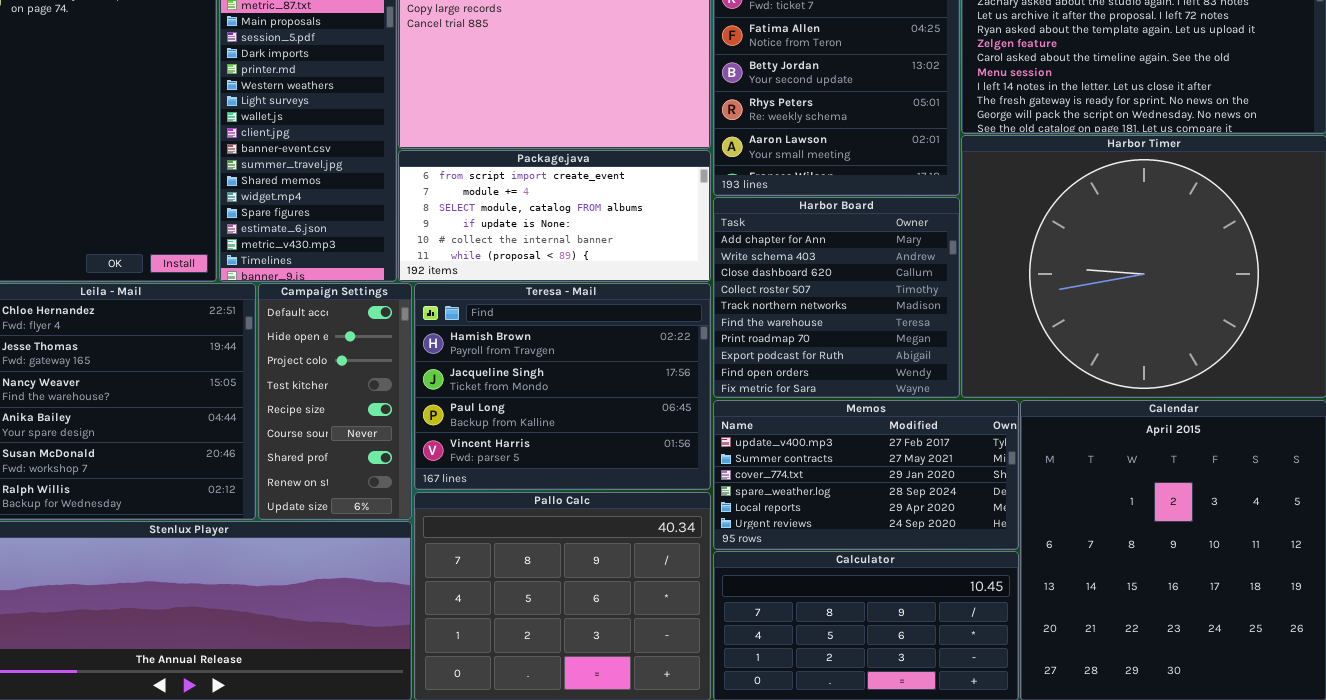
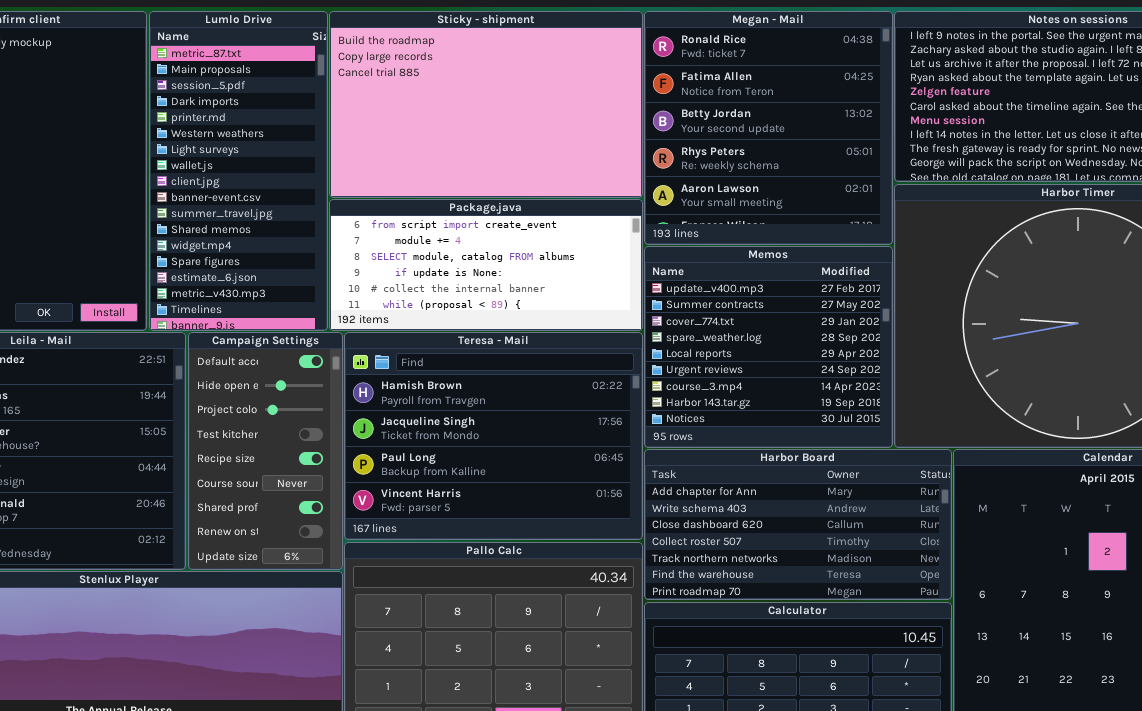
Harbor Board: [713,197,960,398] -> [644,449,952,600], moved, resized
Memos: [713,400,1019,550] -> [644,246,893,448], moved, resized

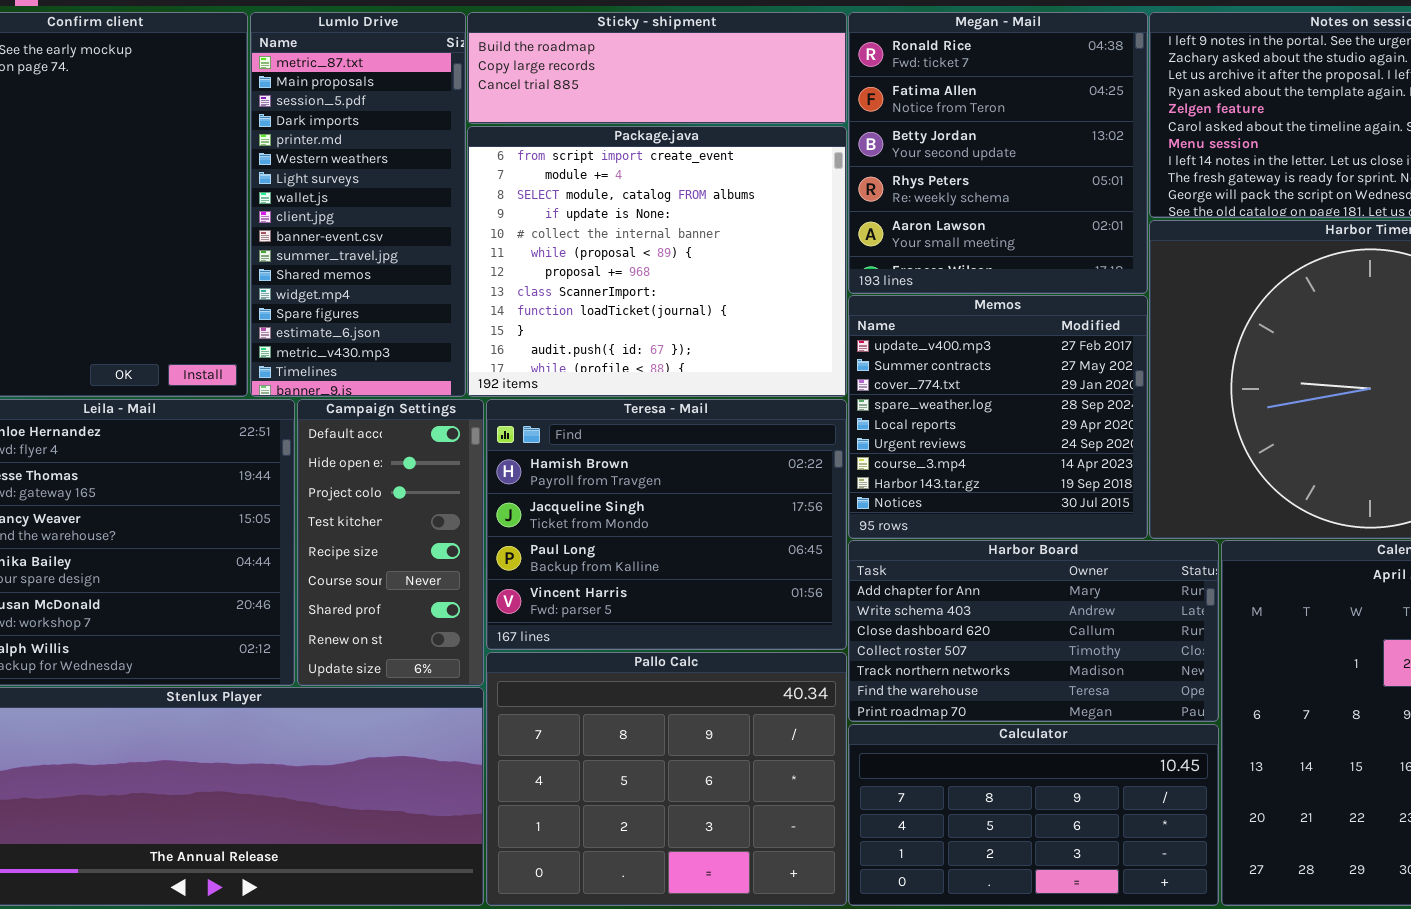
Sticky - shipment: [329,11,643,198] -> [467,12,847,124], resized
Package.java: [329,199,643,331] -> [467,126,847,397], resized

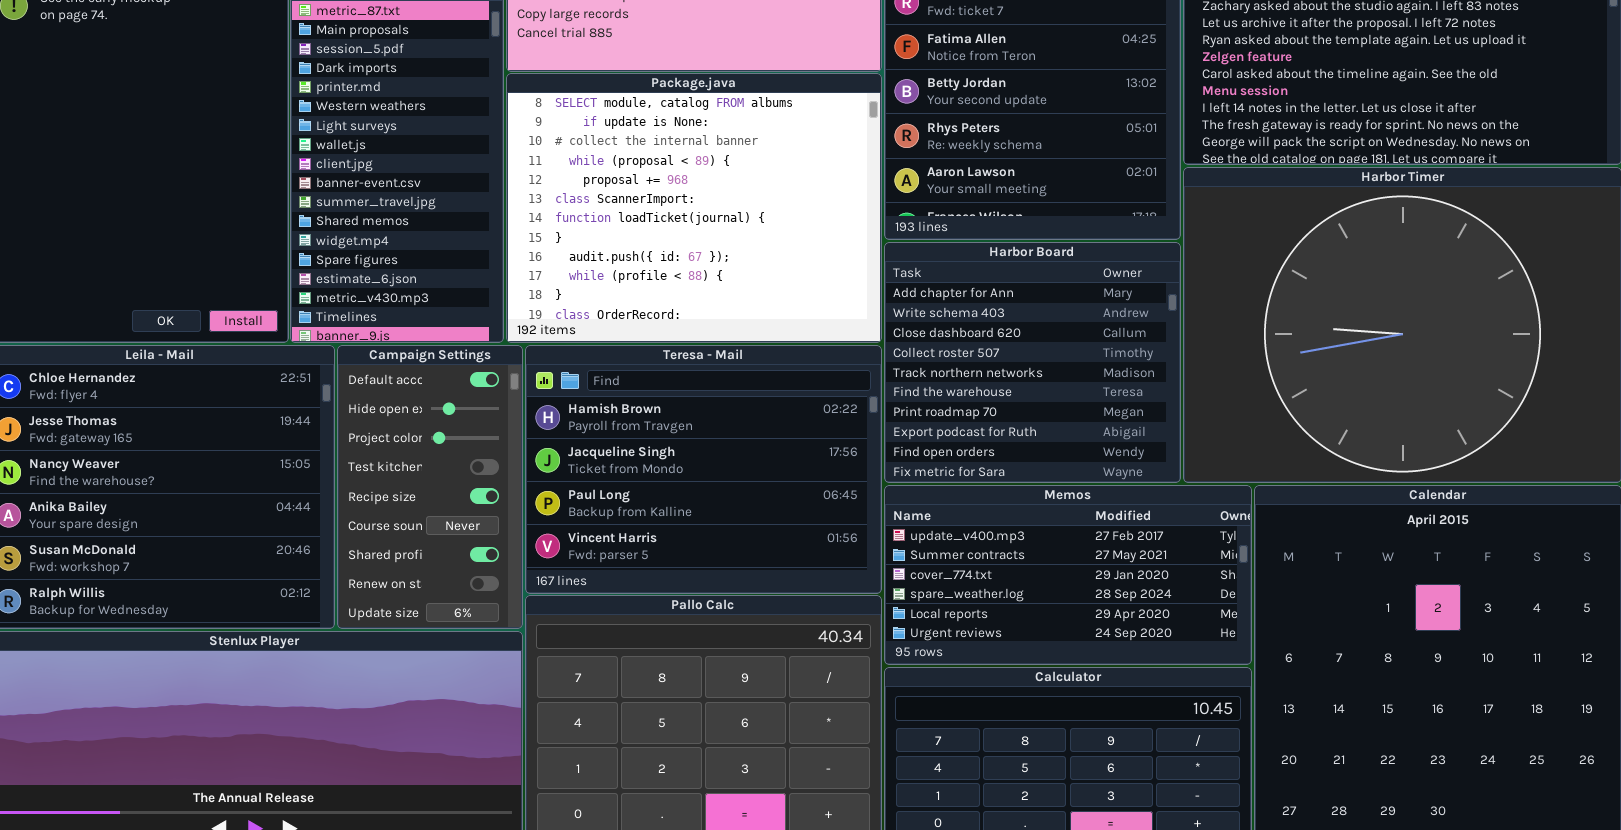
Package.java: [467,126,847,397] -> [506,73,882,343], scrolled down 2 rows
Memos: [848,295,1148,539] -> [884,485,1252,665], moved, resized
Harbor Board: [848,540,1219,722] -> [884,242,1181,483], moved, resized

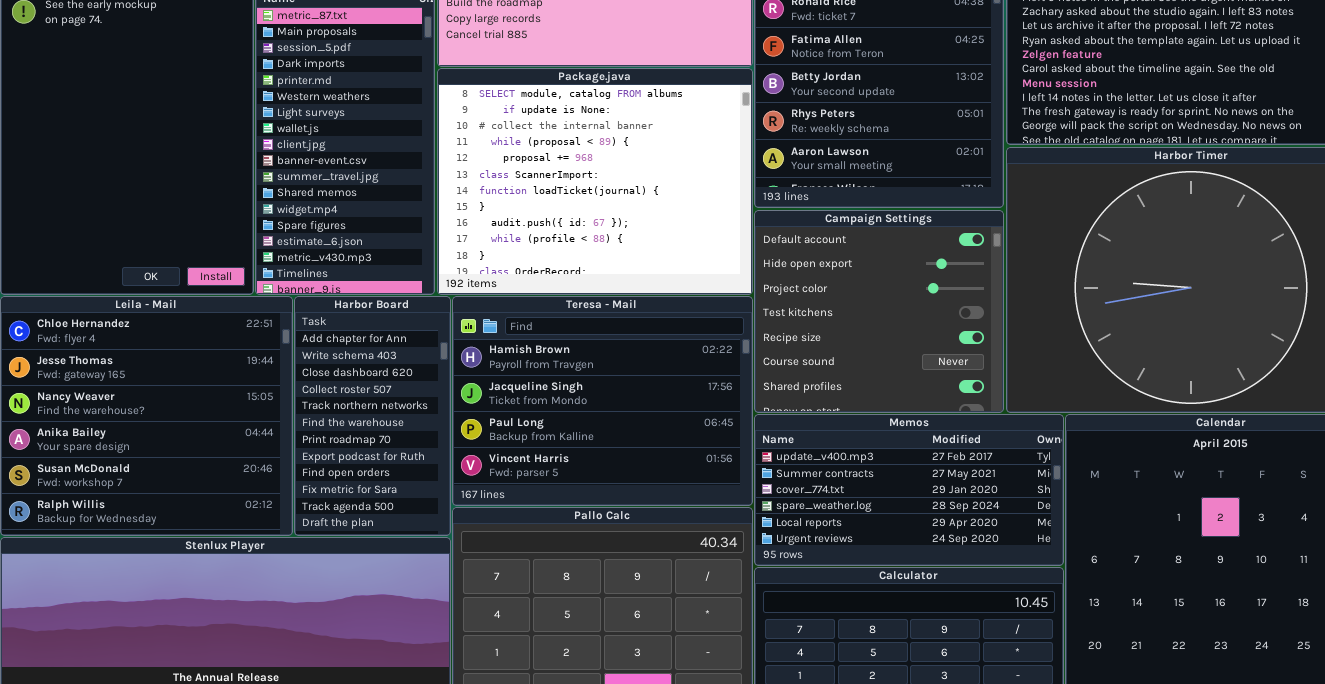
Harbor Board: [884,242,1181,483] -> [294,296,451,536], moved, resized
Campaign Settings: [337,345,523,629] -> [754,210,1004,413], moved, resized

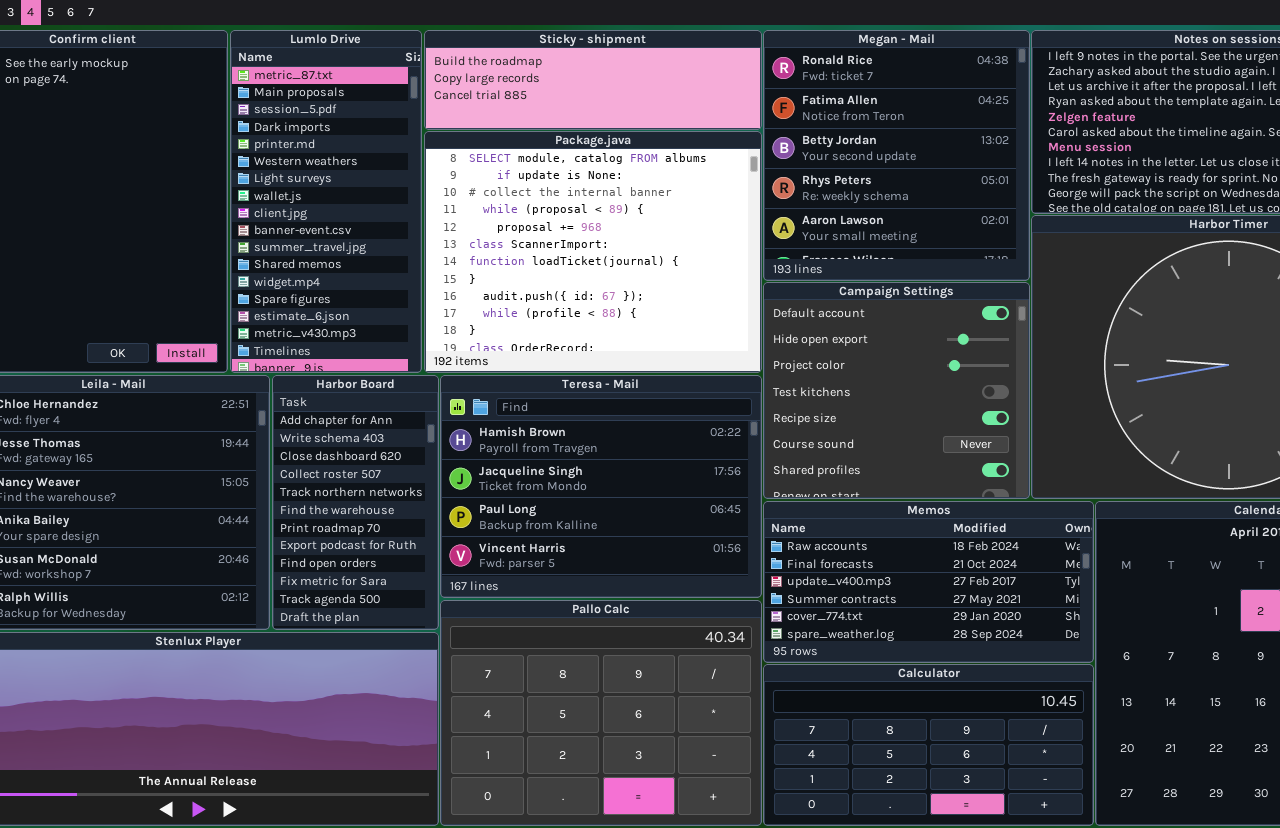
Memos: [754,414,1064,566] -> [763,501,1094,663], scrolled up 2 rows

